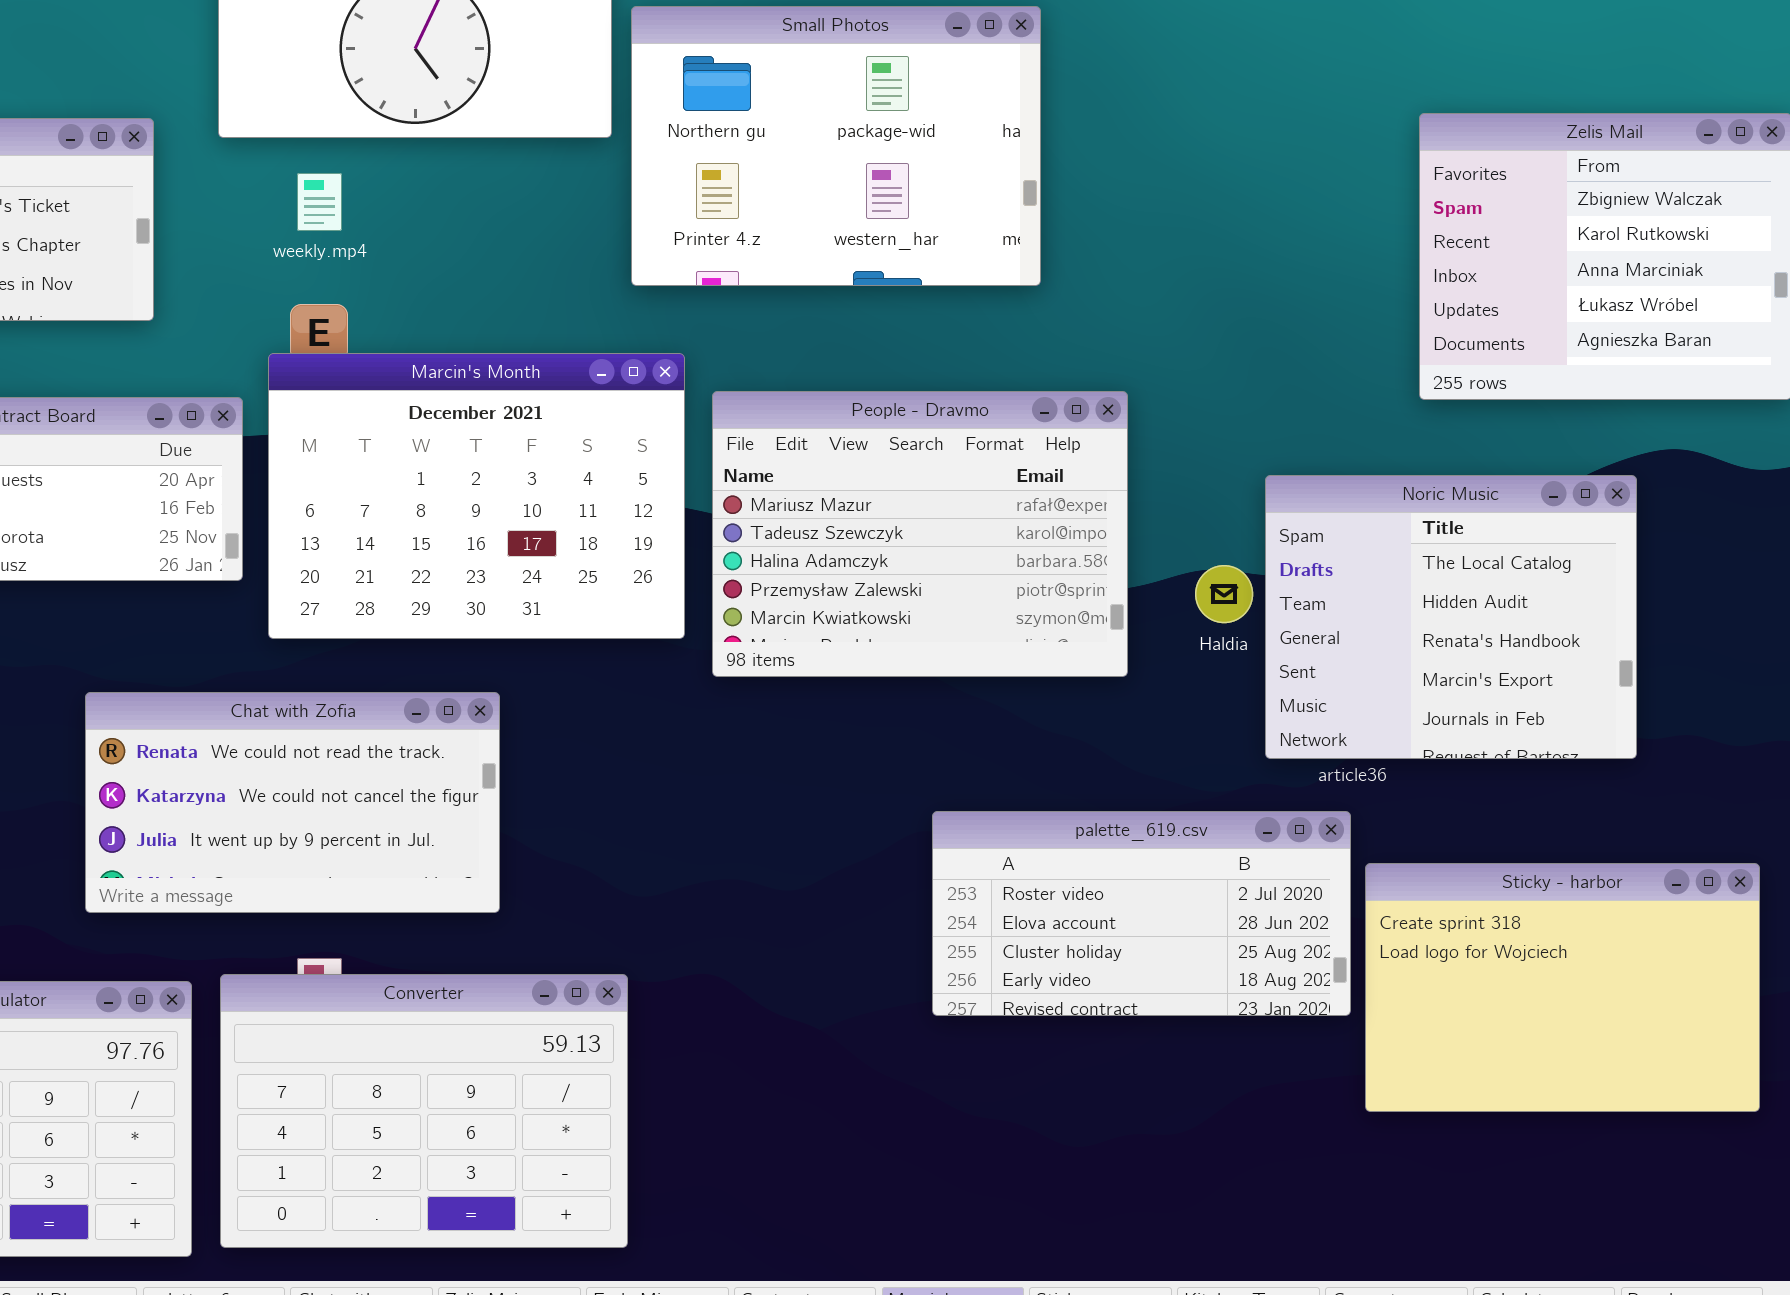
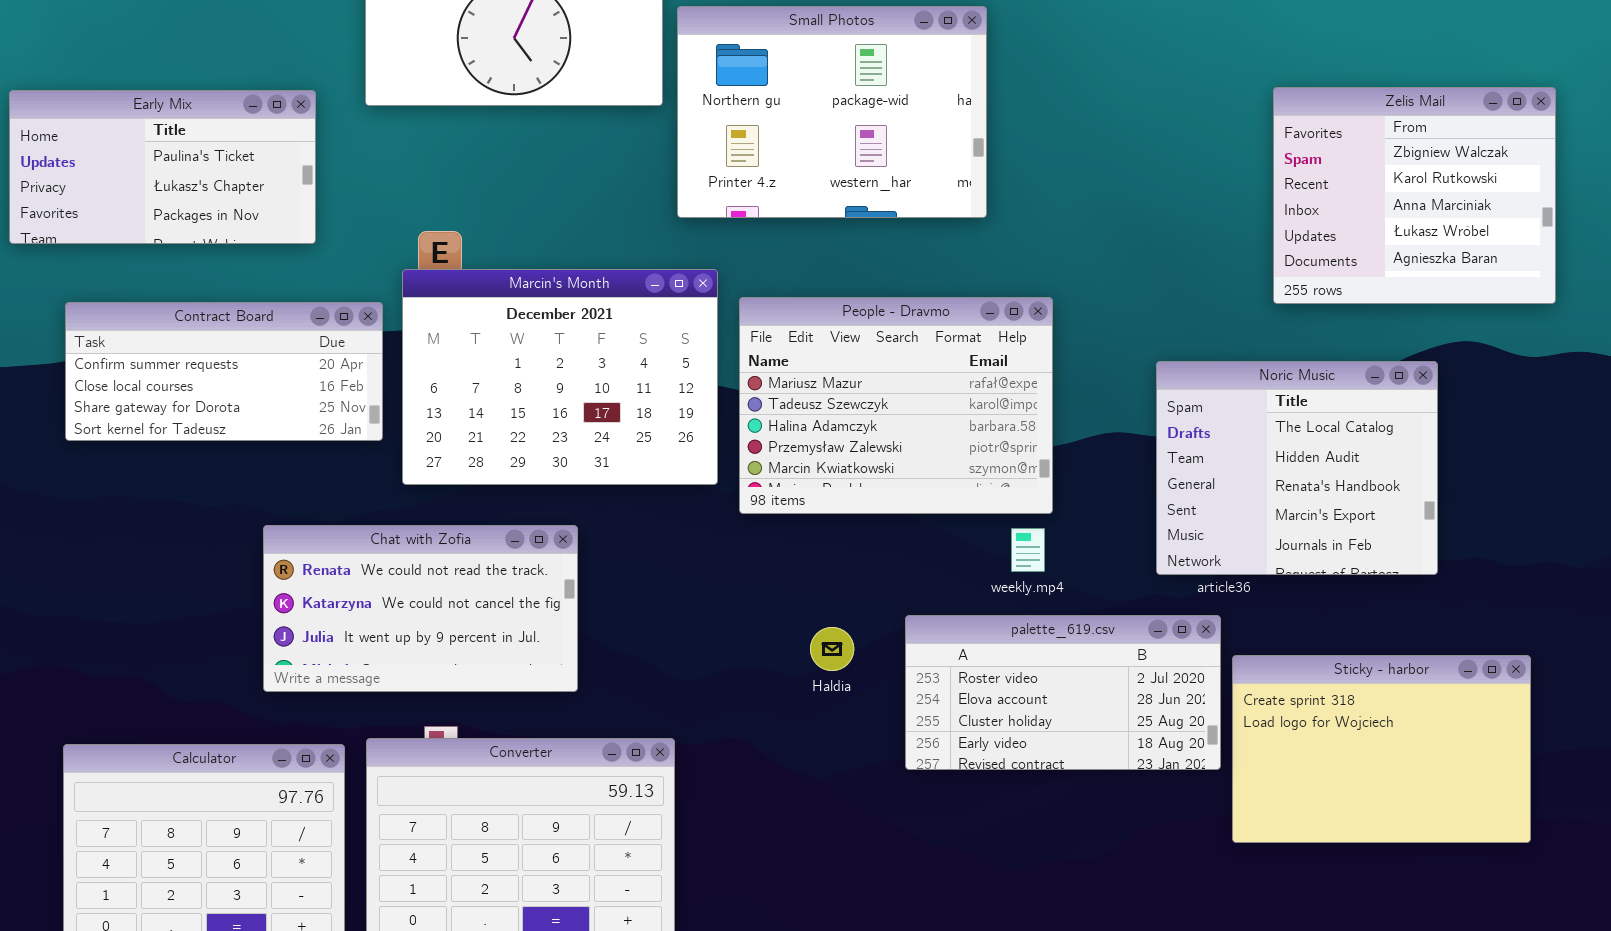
weekly.mp4: [297,173,342,231] -> [1011,528,1045,572], moved
Haldia: [1195,565,1253,623] -> [810,627,854,671], moved

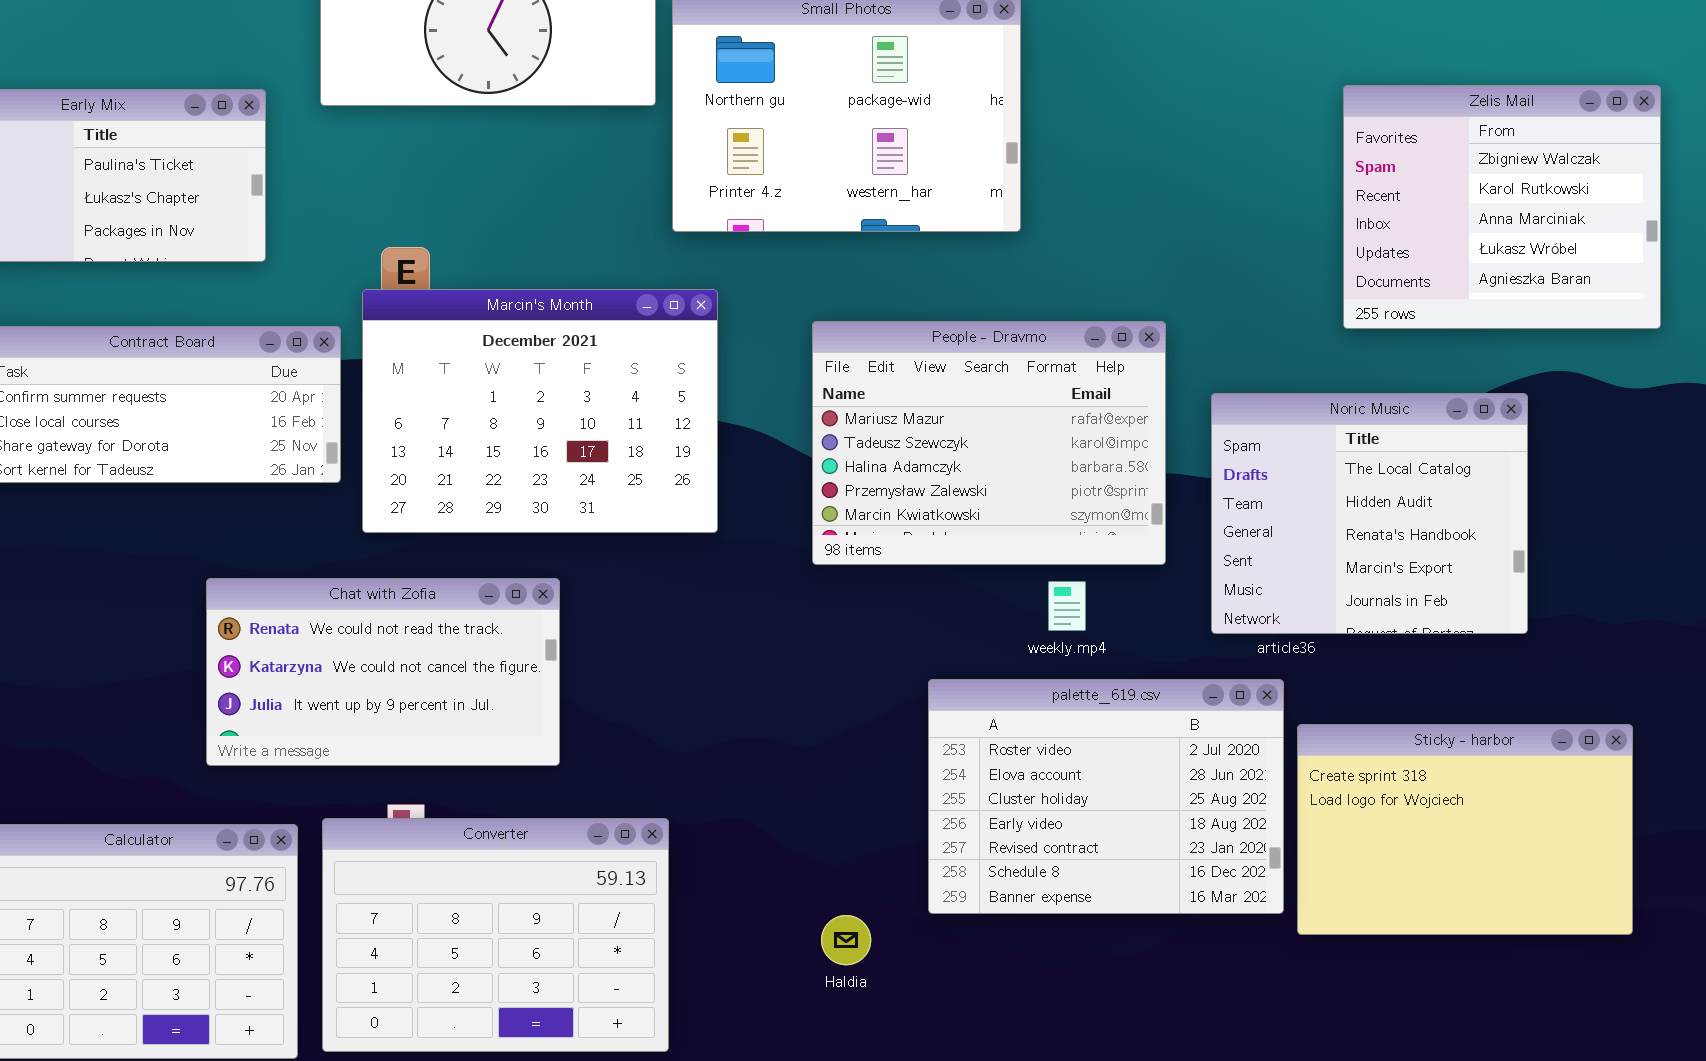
People - Dravmo: [739,297,1053,514] -> [812,321,1166,565], moved
palette_619.csv: [905,615,1221,770] -> [928,679,1284,914], resized
Haldia: [810,627,854,671] -> [821,915,871,965], moved

